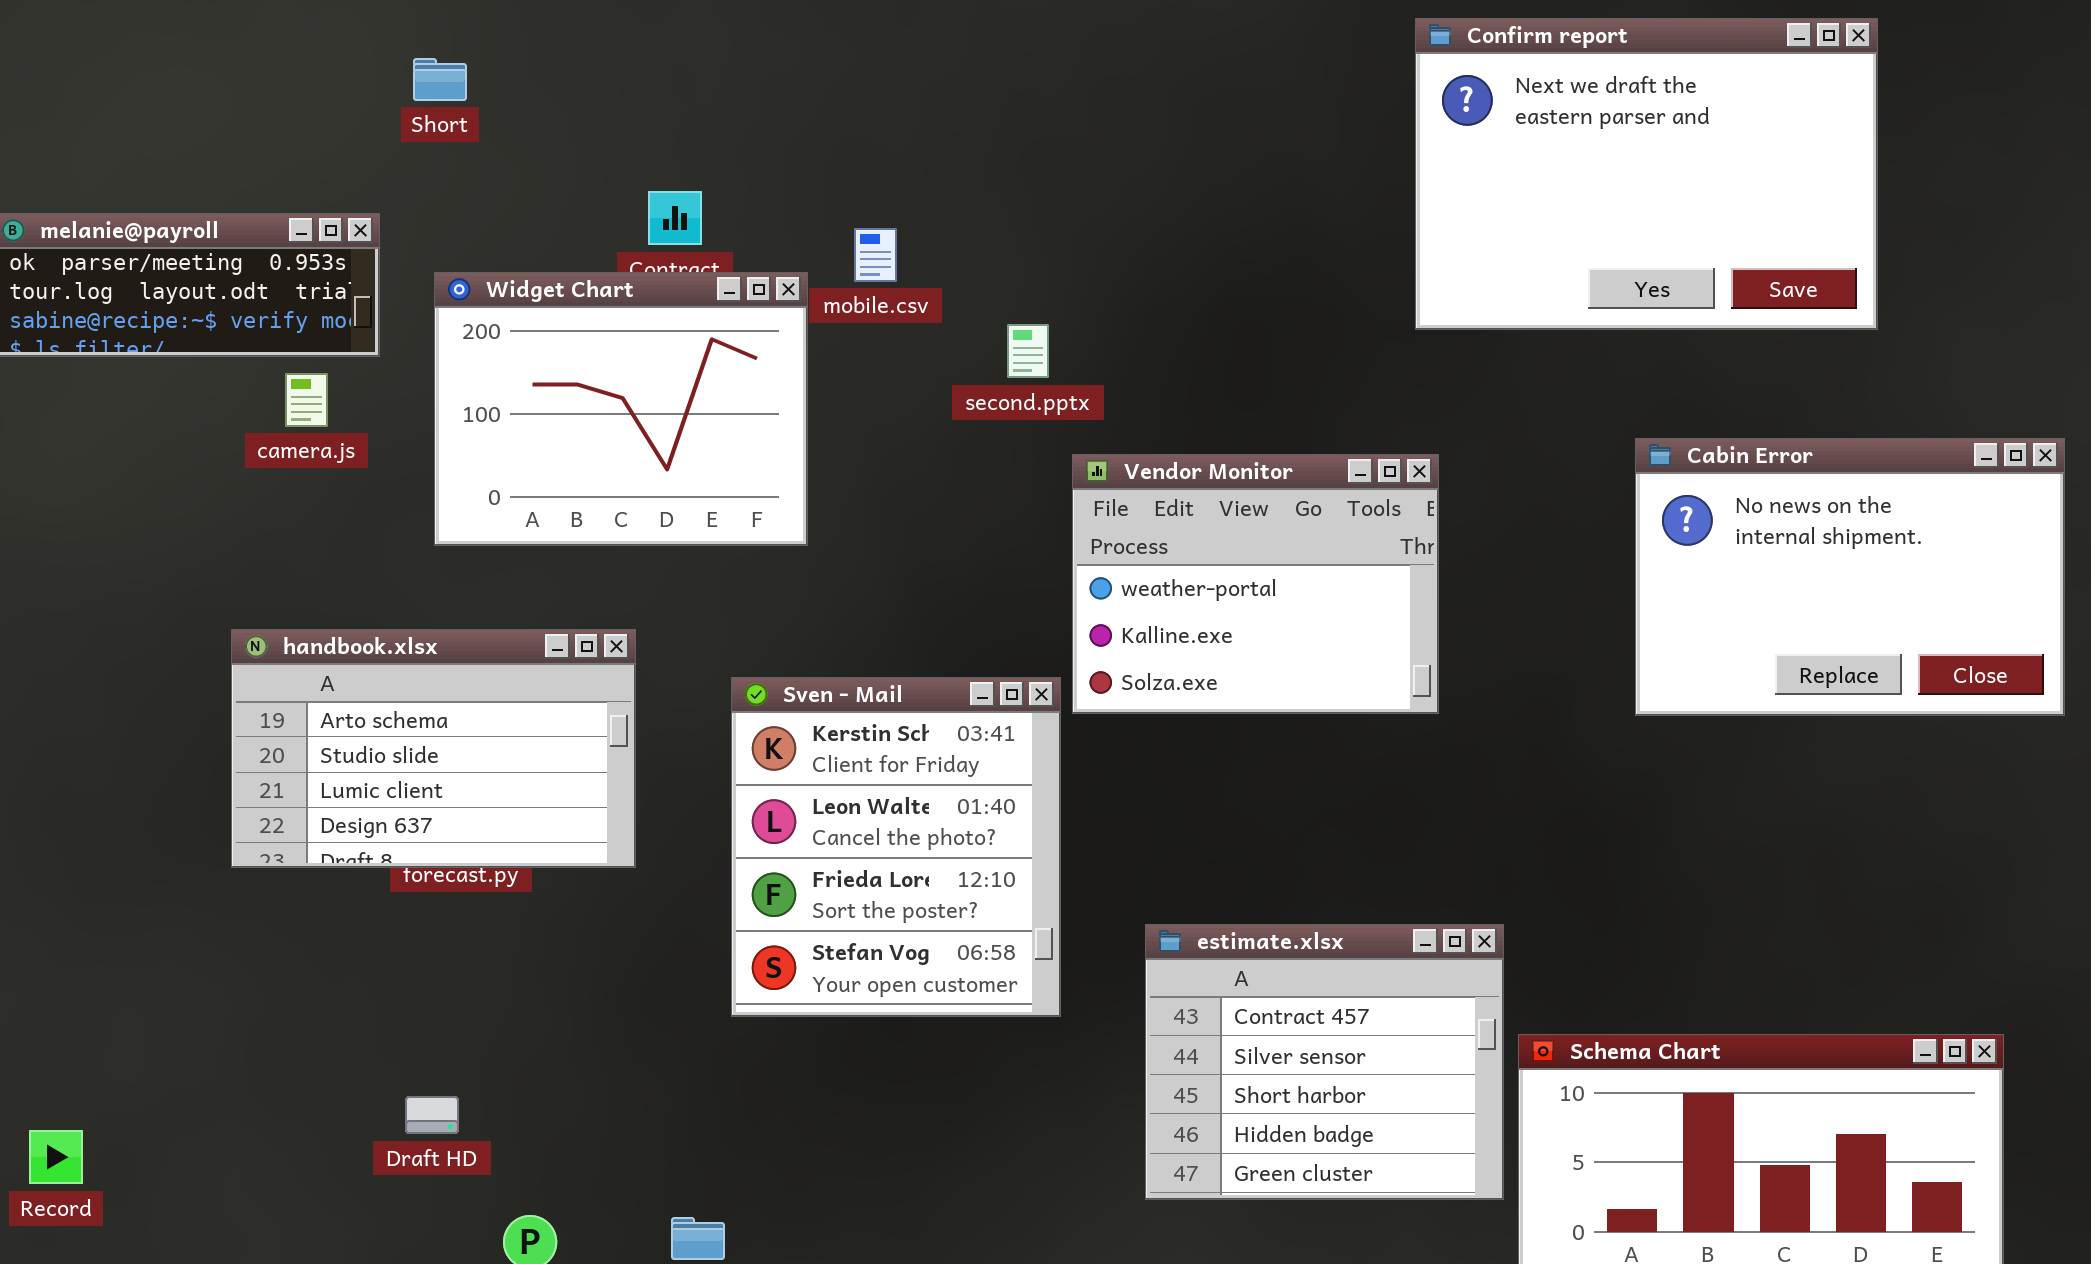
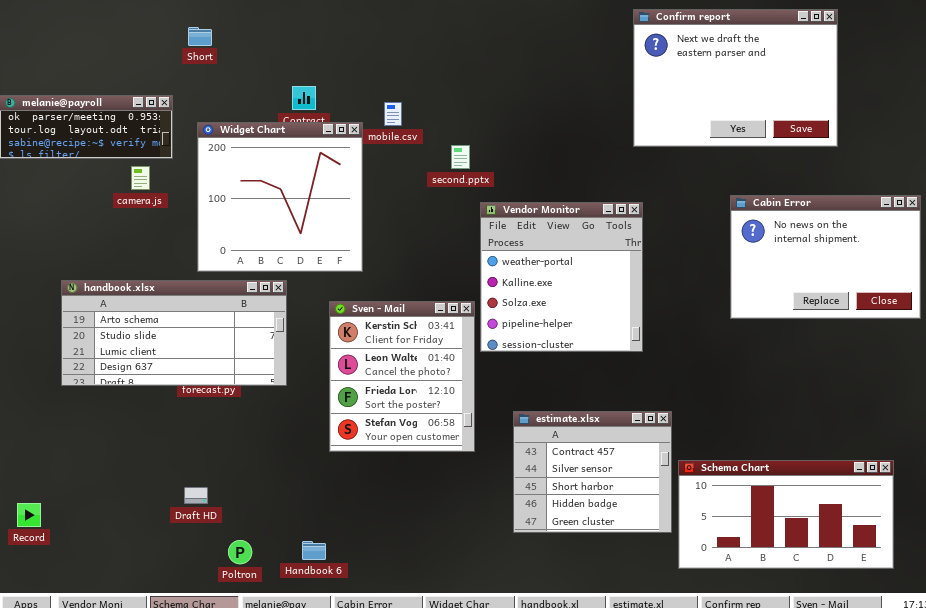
Widget Chart: [434,272,808,546] -> [197,122,363,272], resized
Vendor Monitor: [1072,454,1439,714] -> [480,202,643,352], resized
handbook.xlsx: [231,629,636,868] -> [61,280,287,386], resized

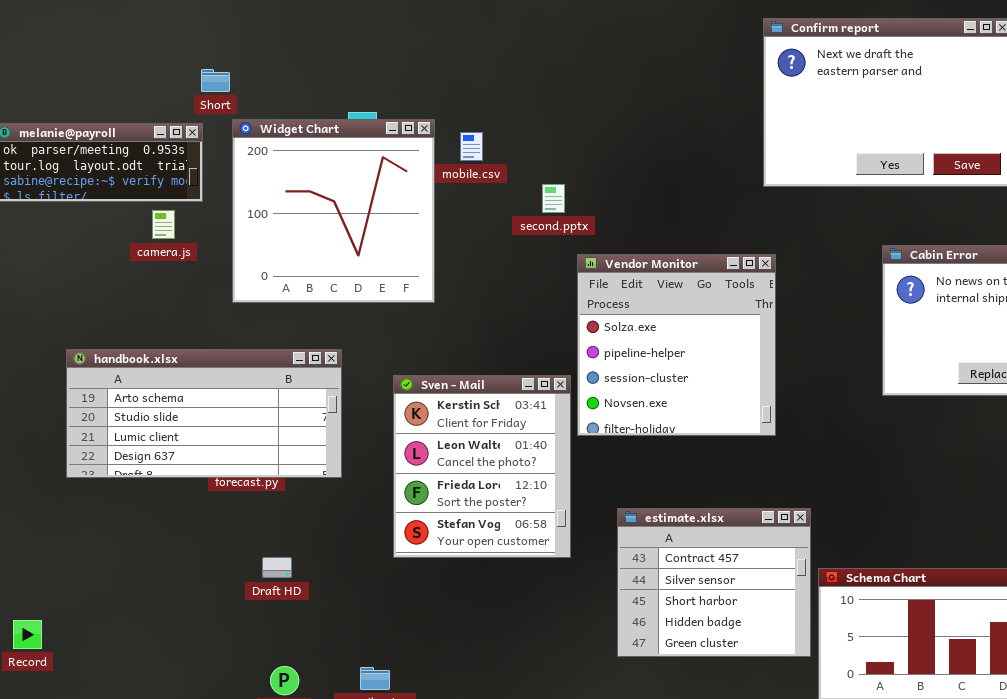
Short: [188,27,212,46] -> [201,69,230,92], moved
Widget Chart: [197,122,363,272] -> [232,119,435,303], moved
Vendor Monitor: [480,202,643,352] -> [577,254,776,436], scrolled down 2 rows
Draft HD: [184,487,208,504] -> [262,557,292,578], moved

